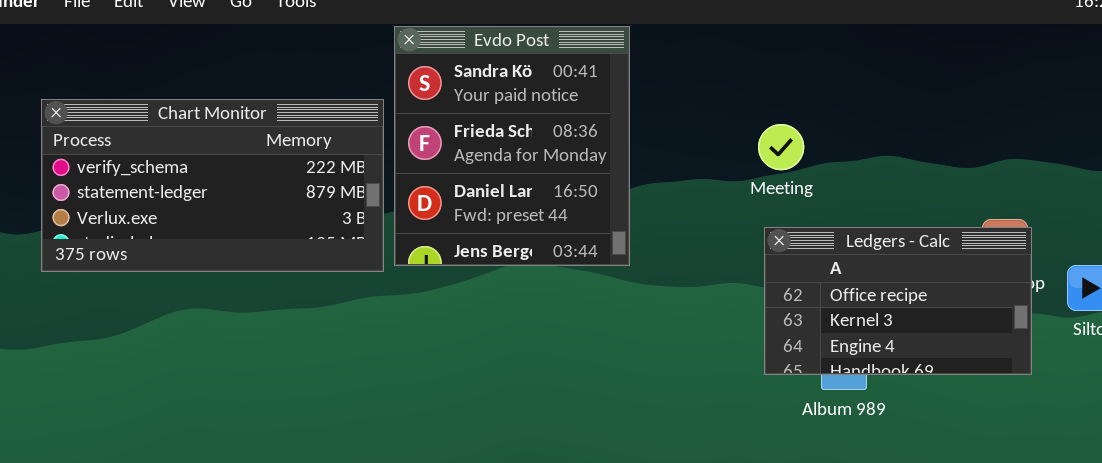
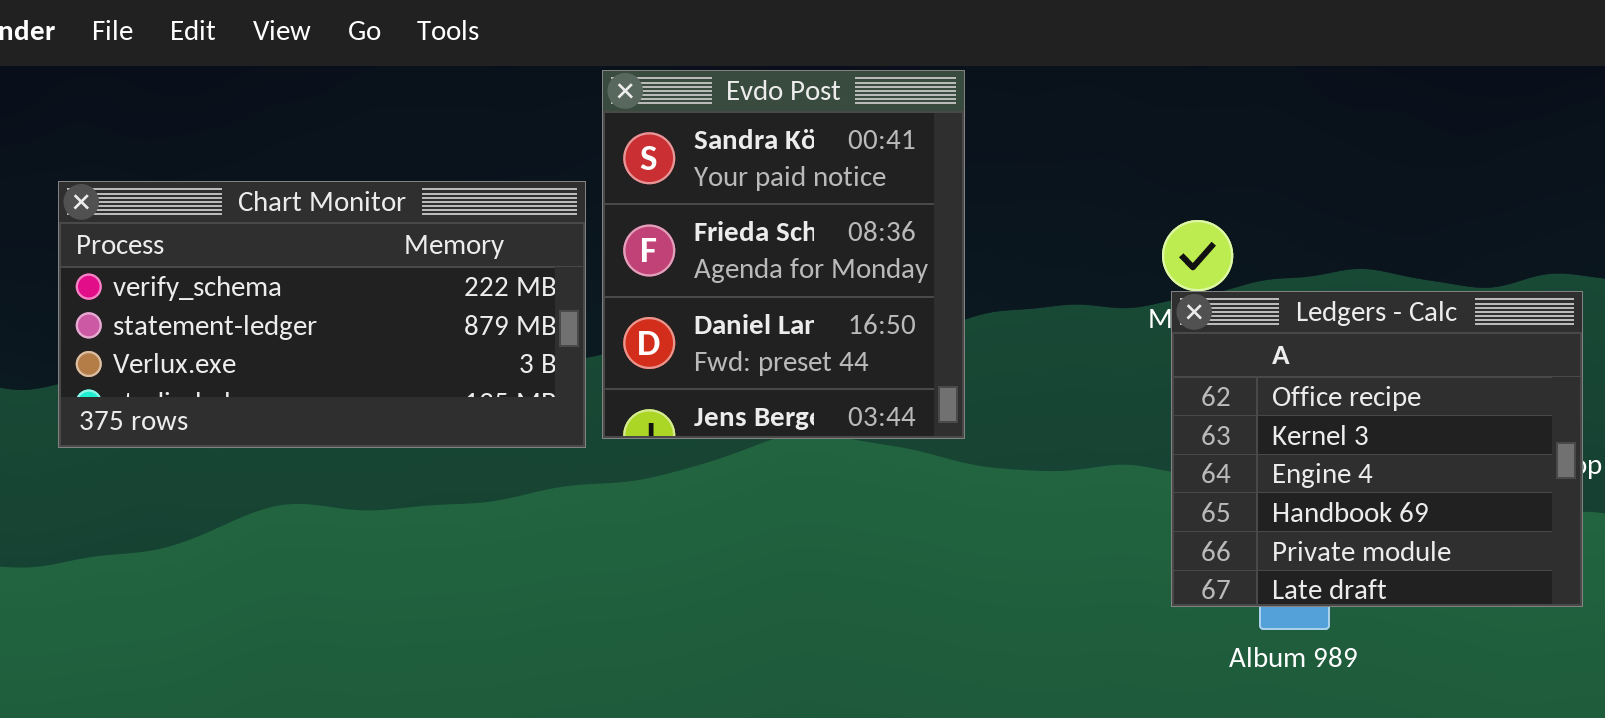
Ledgers - Calc: [764,227,1032,375] -> [1171,291,1583,607], resized

